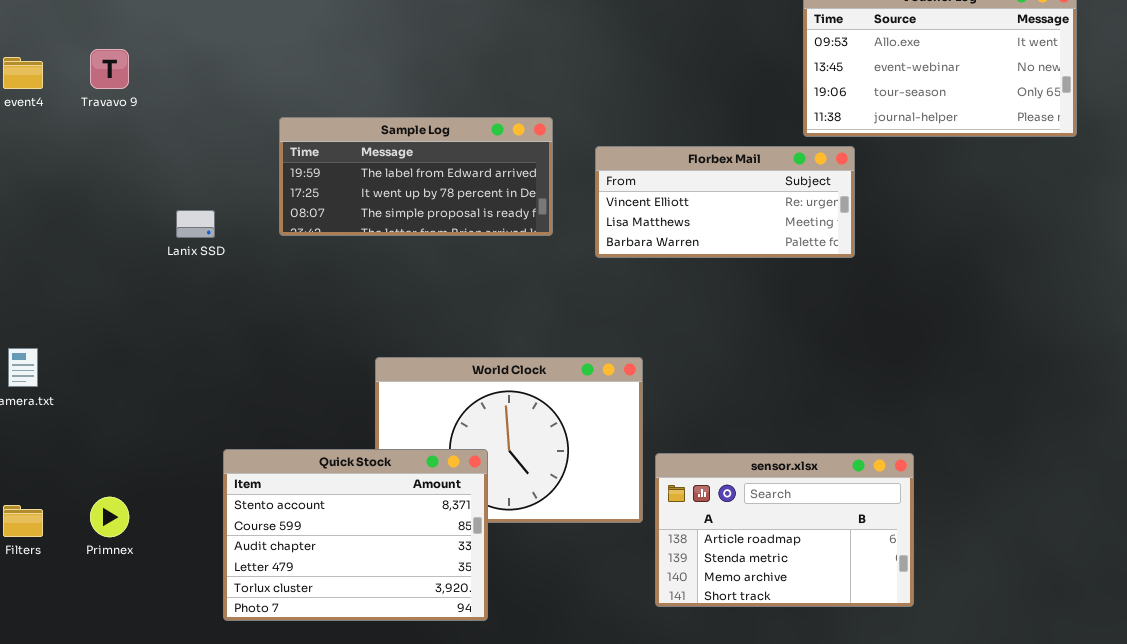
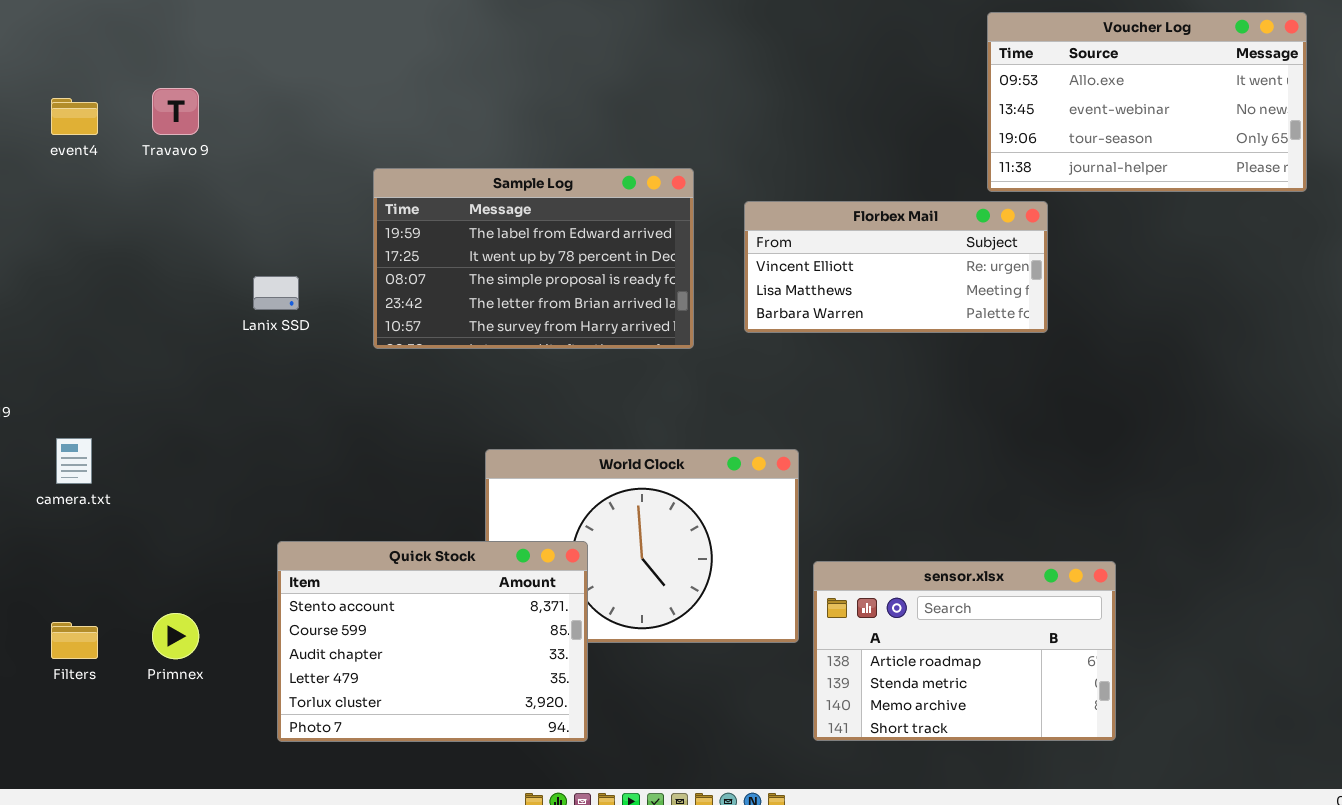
Sample Log: [279,117,553,236] -> [373,168,694,349], resized
Quick Stock: [223,449,488,621] -> [277,541,588,742], moved

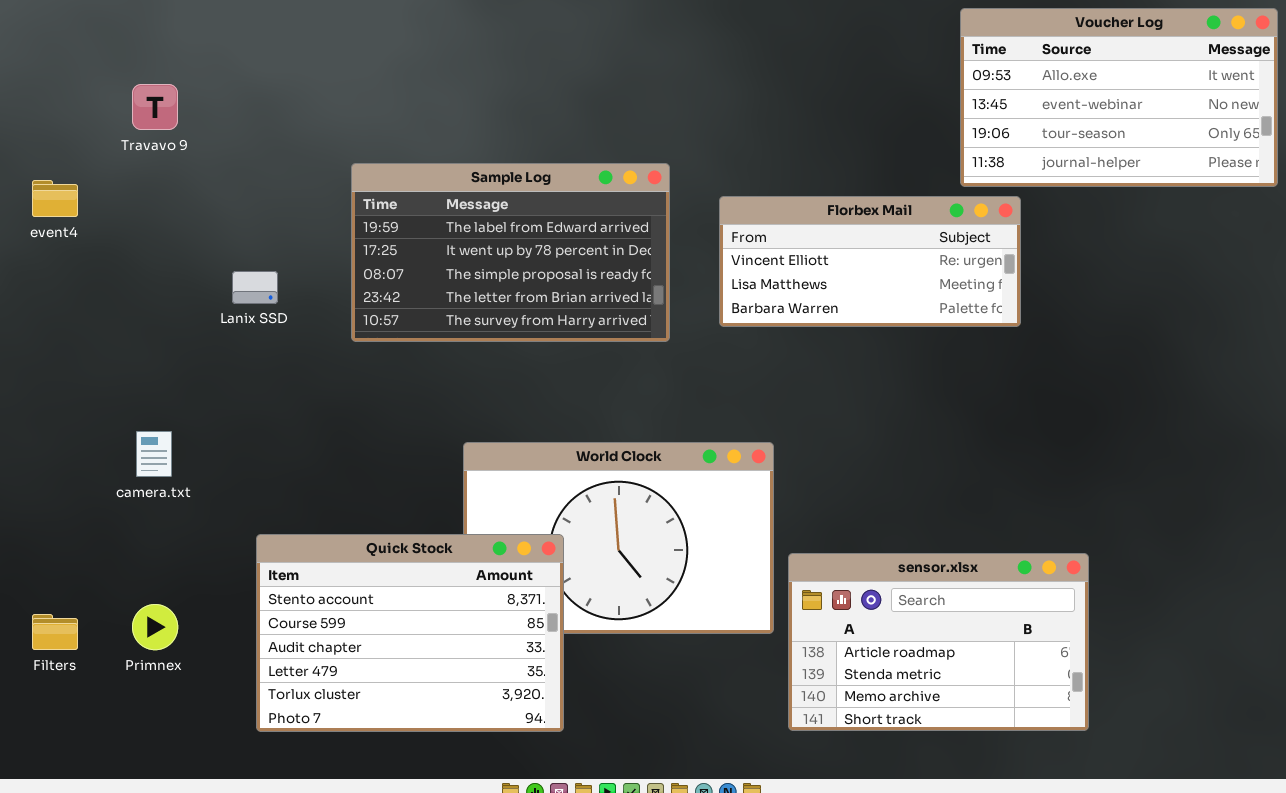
event4: [51,98,98,135] -> [32,180,78,217], moved
camera.txt: [56,438,92,484] -> [136,431,172,477], moved

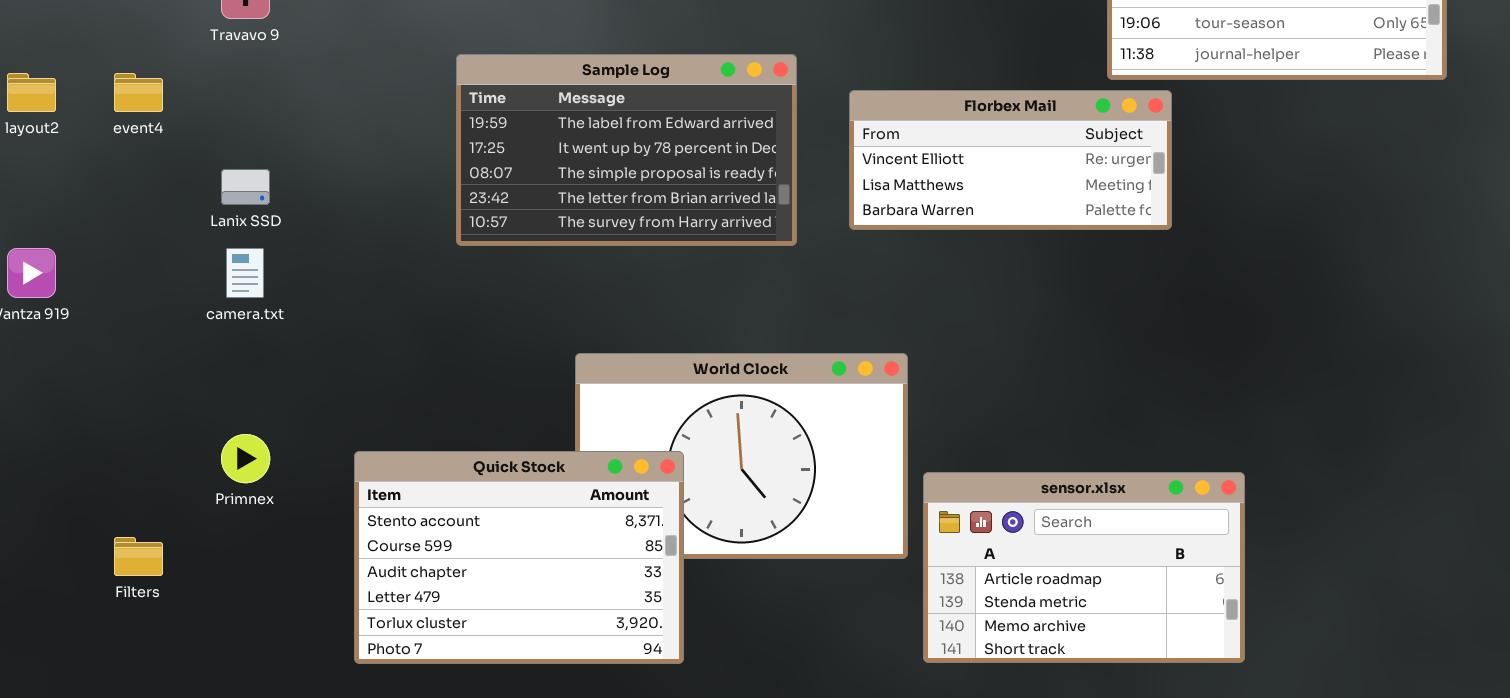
Lanix SSD: [232,271,278,304] -> [221,169,270,205], moved
camera.txt: [136,431,172,477] -> [226,248,264,298], moved
Primnex: [132,604,178,650] -> [221,434,270,483], moved

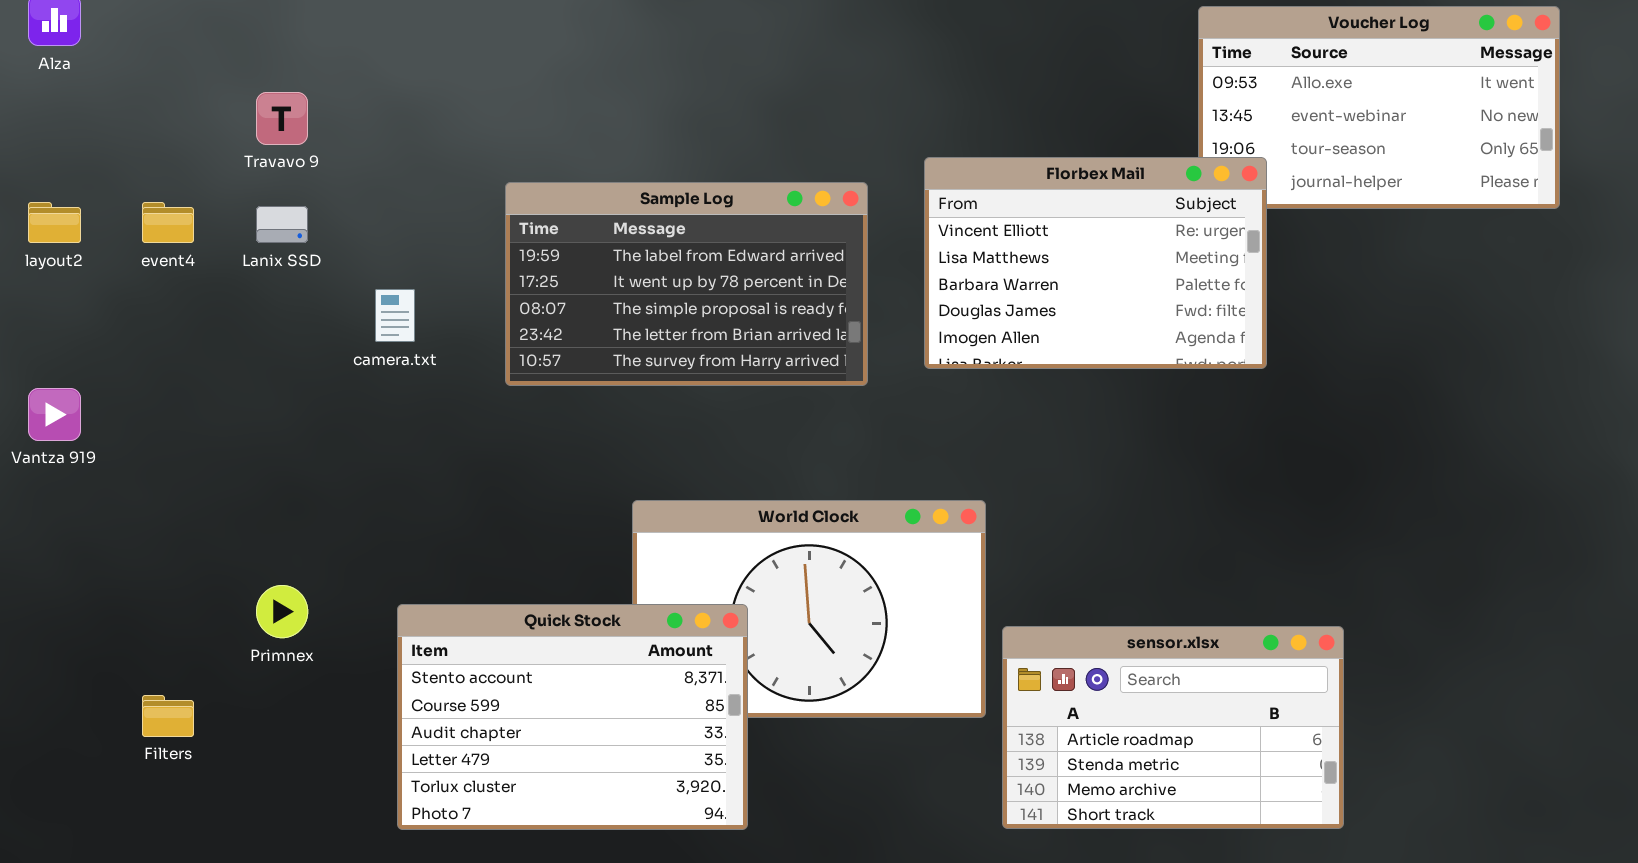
Florbex Mail: [849,90,1172,230] -> [924,157,1267,369], resized
Lanix SSD: [221,169,270,205] -> [256,206,308,243], moved
camera.txt: [226,248,264,298] -> [375,289,415,342], moved

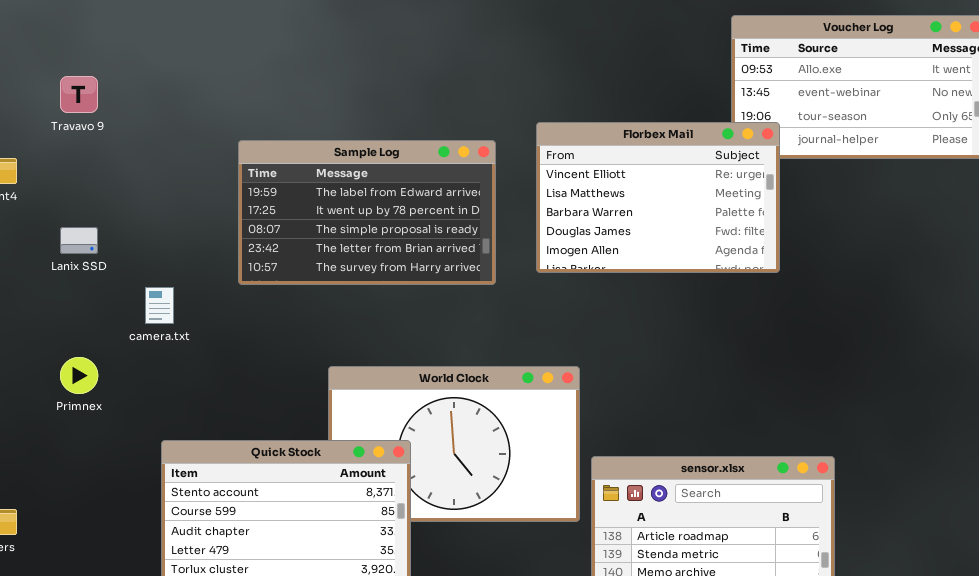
Lanix SSD: [256,206,308,243] -> [60,227,98,254], moved
camera.txt: [375,289,415,342] -> [145,287,174,324], moved
Primnex: [256,585,308,638] -> [60,357,98,394], moved

